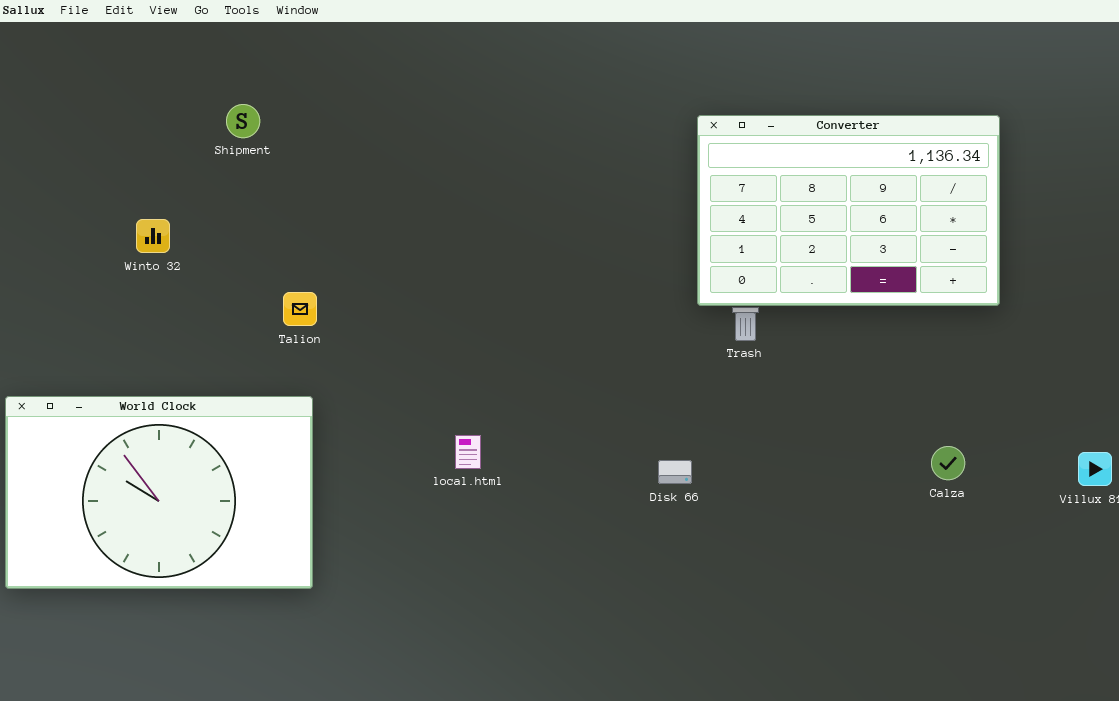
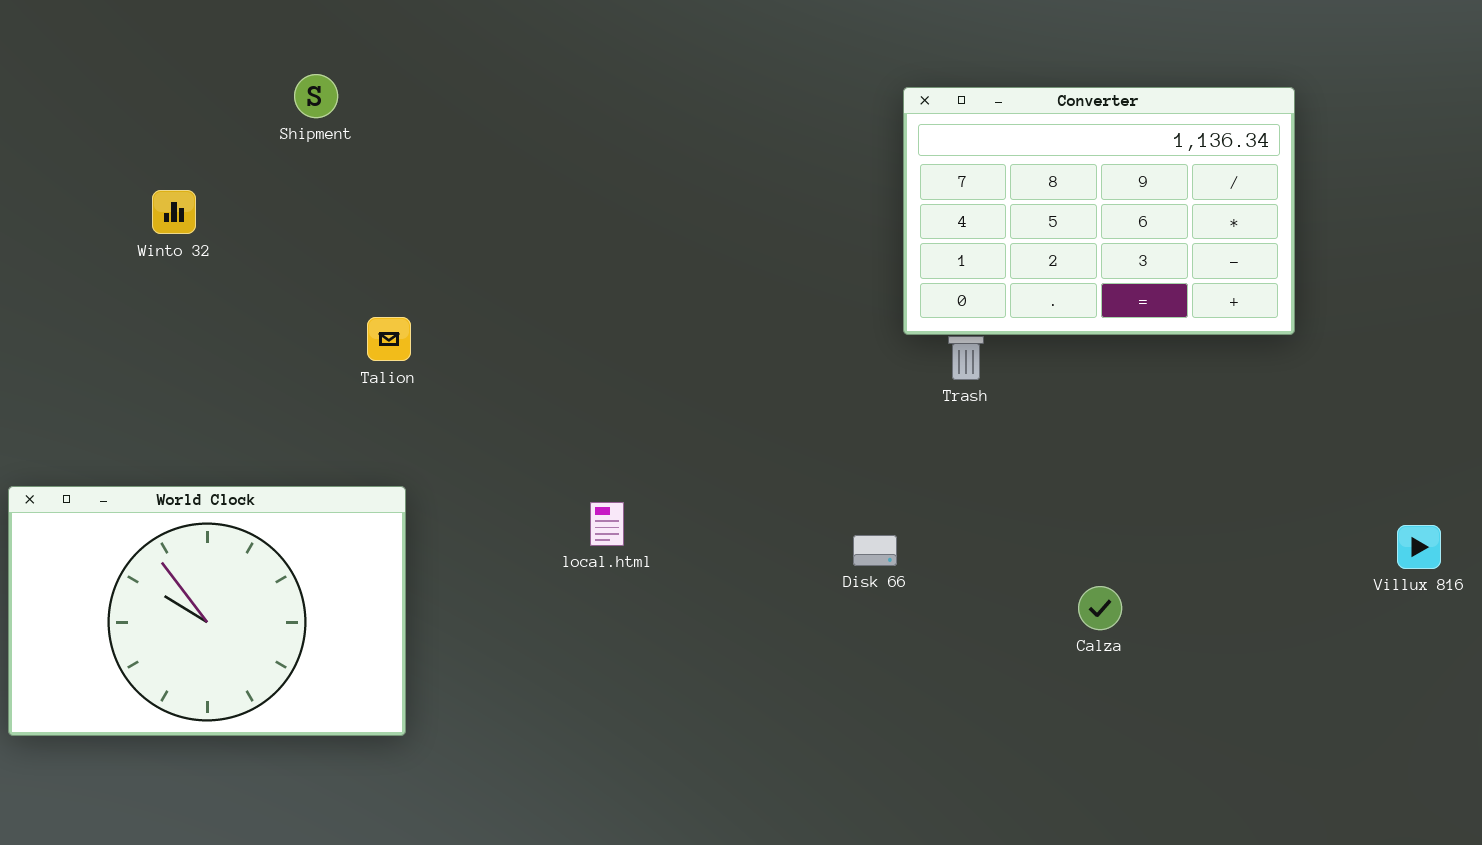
Winto 32: [136,219,170,253] -> [152,190,196,234], moved
World Clock: [5,396,313,589] -> [8,486,406,736], moved
Calza: [931,446,965,480] -> [1078,586,1122,630], moved

